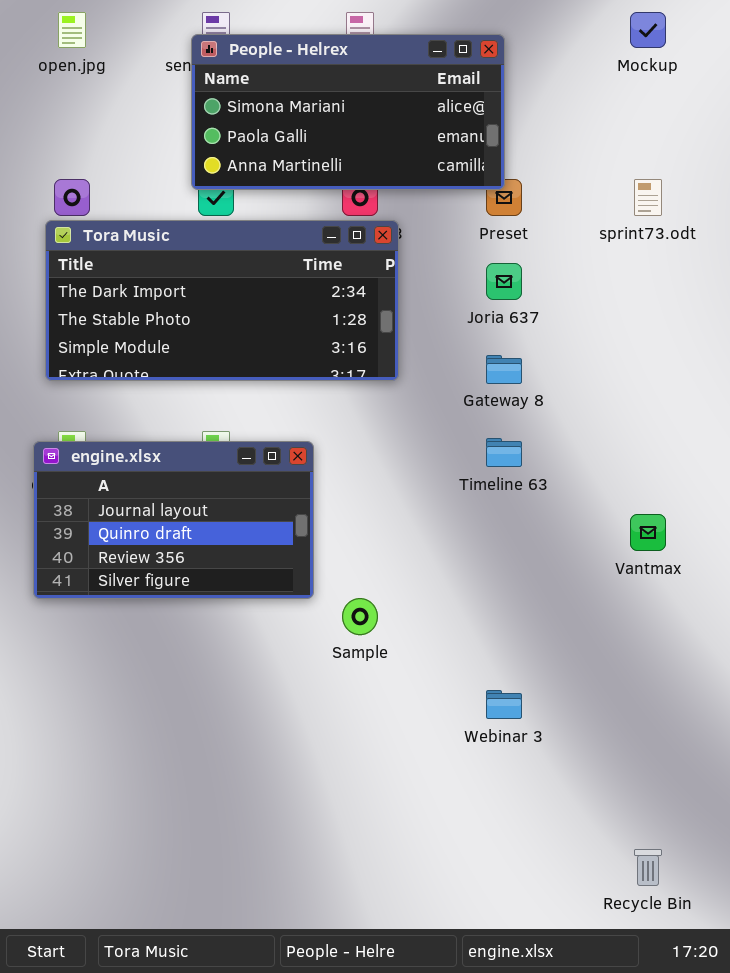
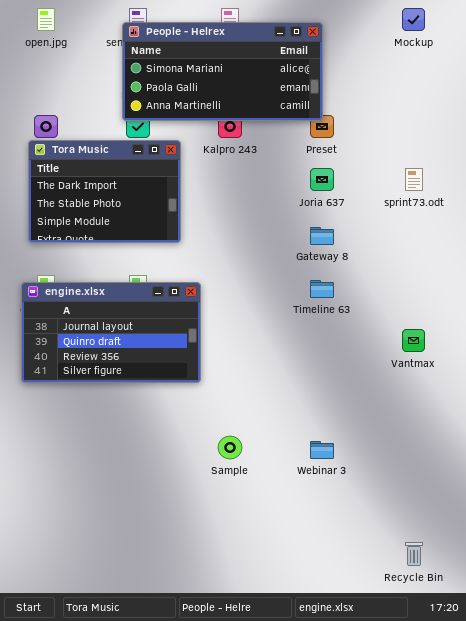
sprint73.odt: [634,179,662,216] -> [405,168,423,191], moved
Tora Music: [45,220,399,381] -> [28,140,181,243], resized
Sample: [342,598,378,635] -> [218,436,242,459], moved

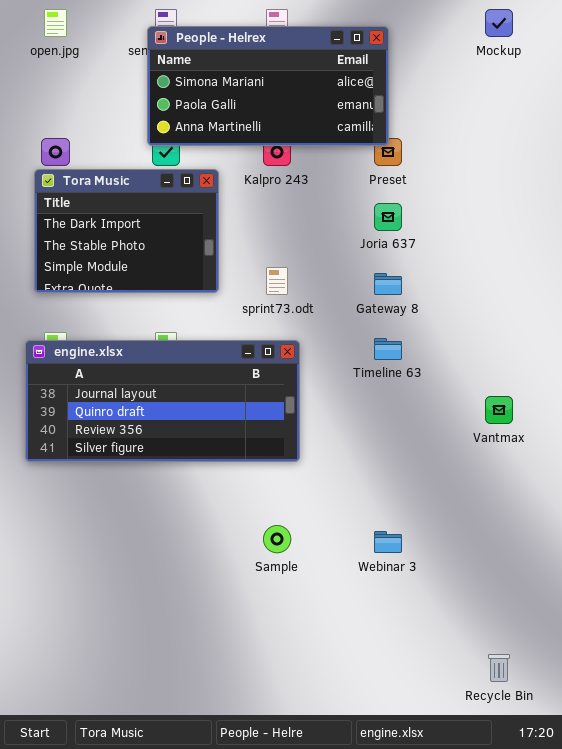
sprint73.odt: [405,168,423,191] -> [266,267,288,295], moved
engine.xlsx: [21,282,201,383] -> [25,340,300,462], resized

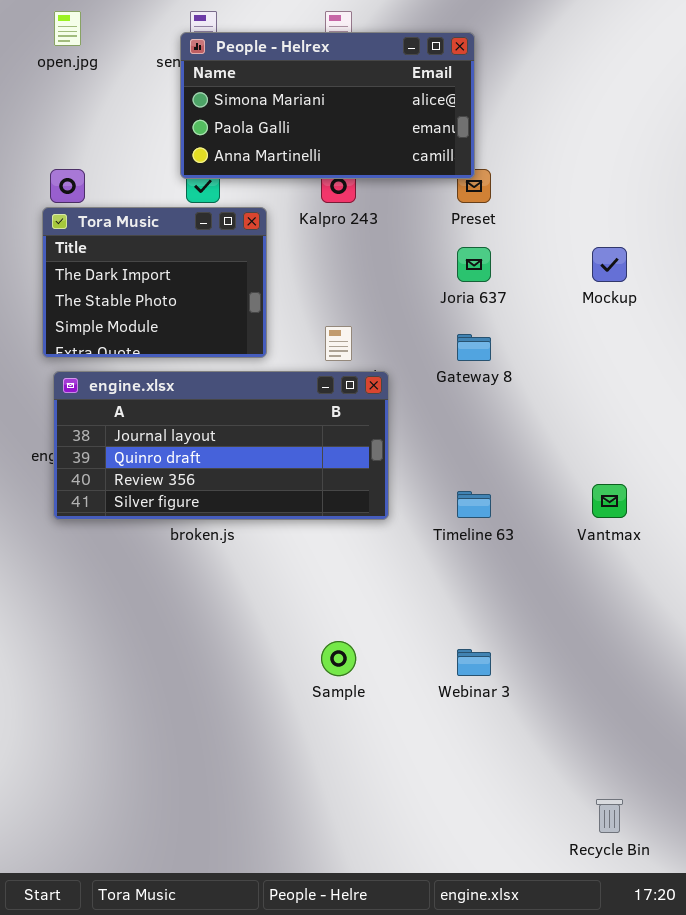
Mockup: [485,9,513,37] -> [592,247,627,282], moved
Timeline 63: [374,338,402,360] -> [457,491,491,518], moved
engine.xlsx: [25,340,300,462] -> [53,371,389,520], moved

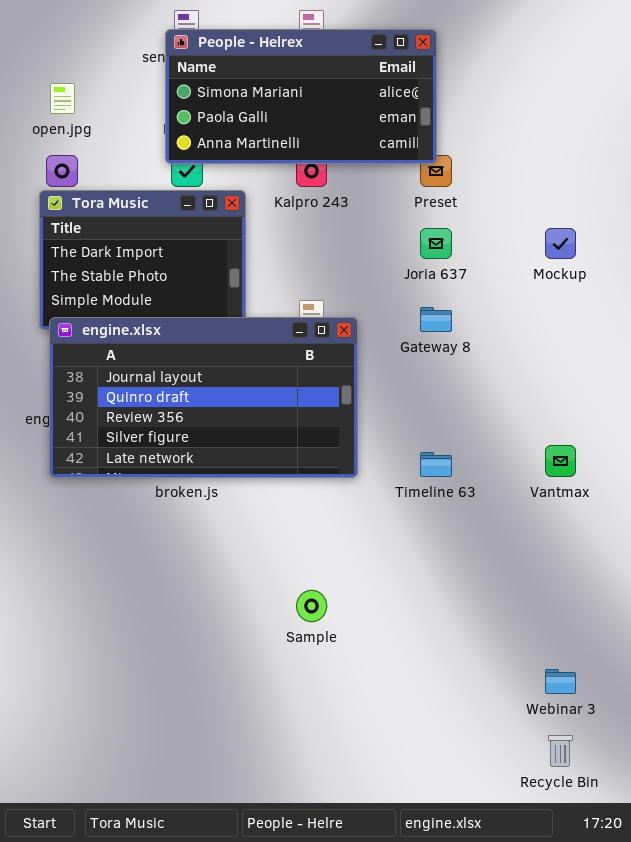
open.jpg: [54,11,81,46] -> [50,83,75,114], moved
engine.xlsx: [53,371,389,520] -> [49,317,358,478], resized
Webinar 3: [457,649,491,676] -> [545,669,576,694], moved

